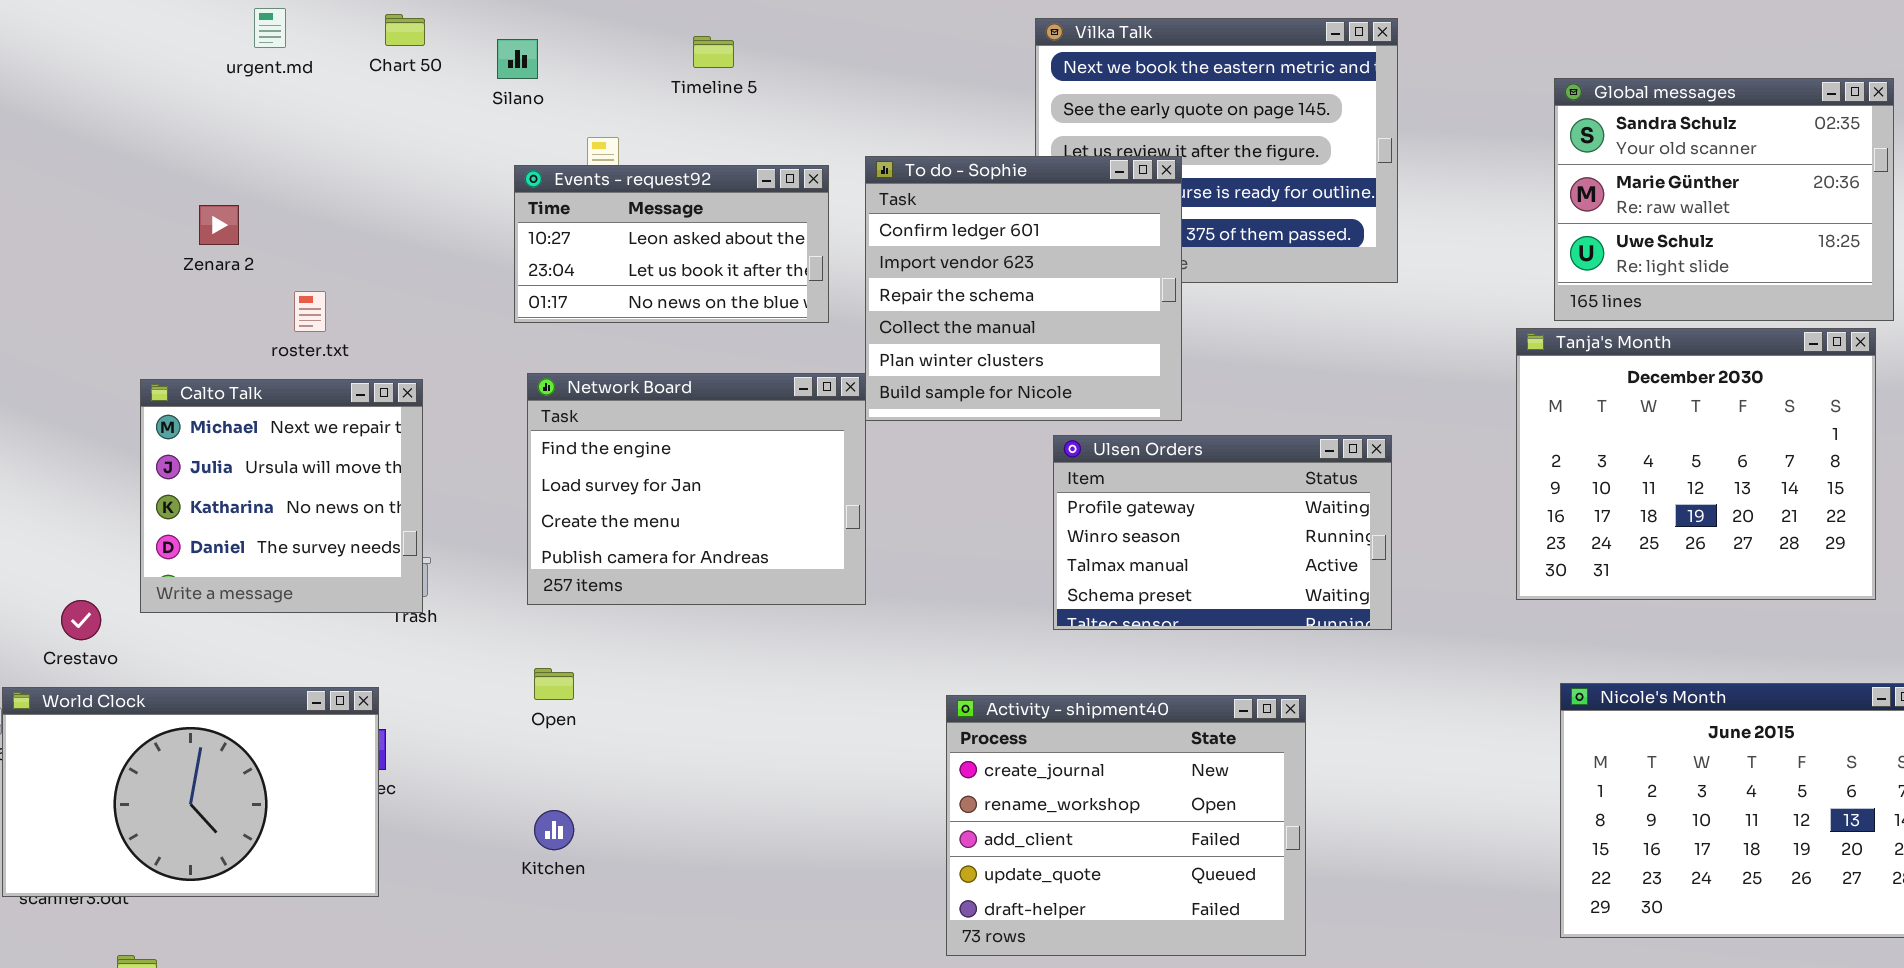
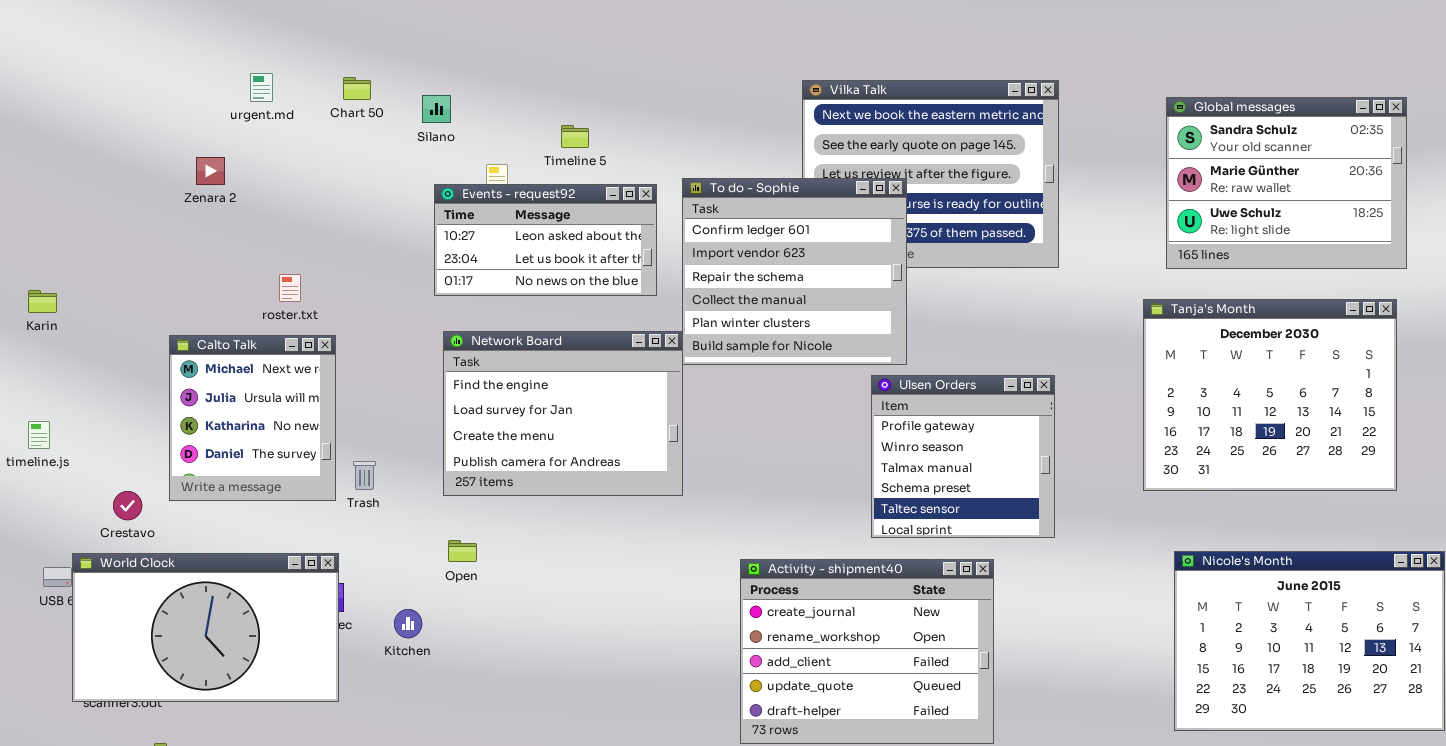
Timeline 5: [693,36,734,68] -> [561,125,589,148], moved
Global messages: [1554,78,1894,321] -> [1166,97,1407,269], moved
Zenara 2: [199,205,239,245] -> [196,157,225,185], moved
Calto Talk: [140,379,423,613] -> [169,335,336,501], resized
Ulsen Orders: [1053,435,1392,630] -> [871,375,1055,538], resized
Kitchen: [534,810,574,850] -> [394,609,422,638], moved

